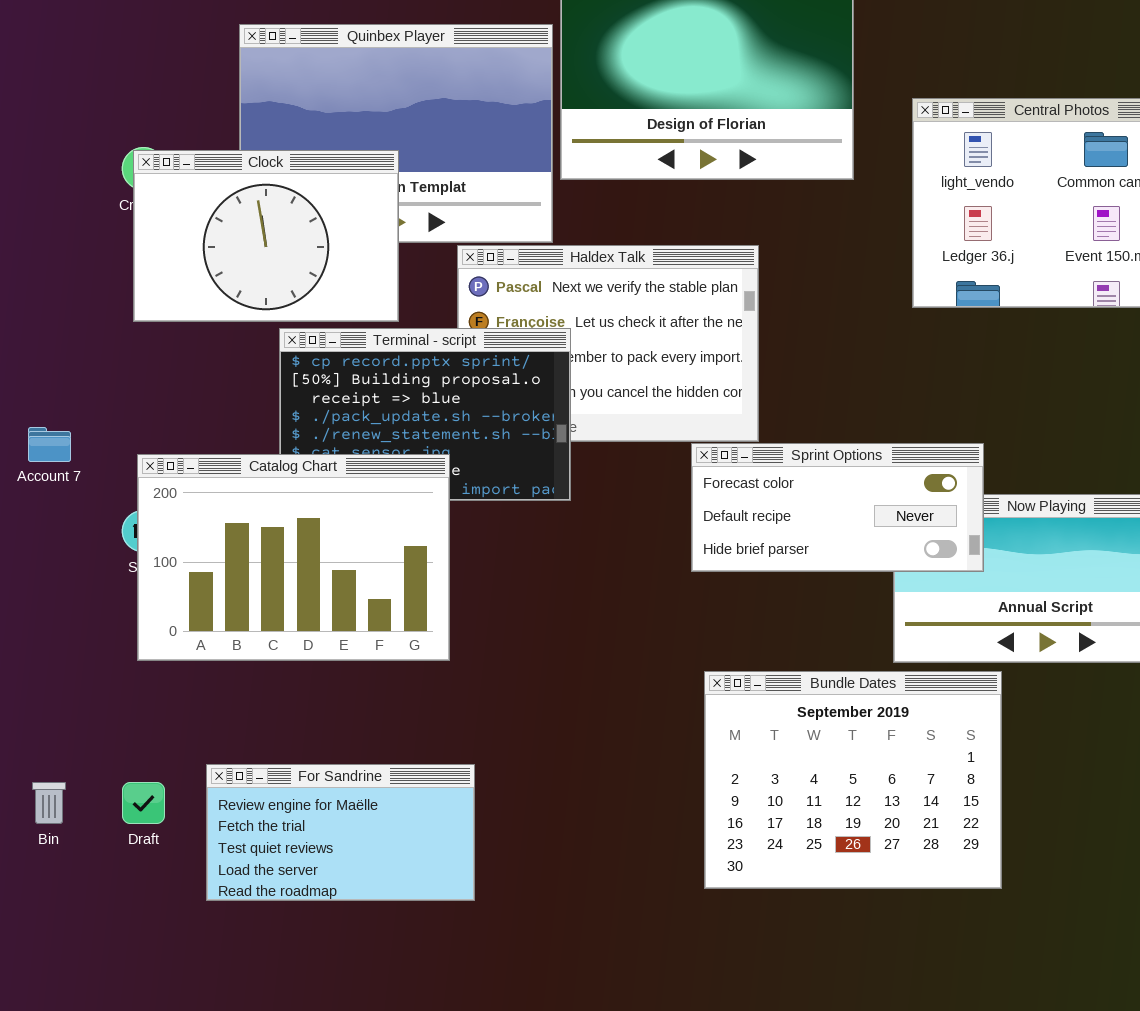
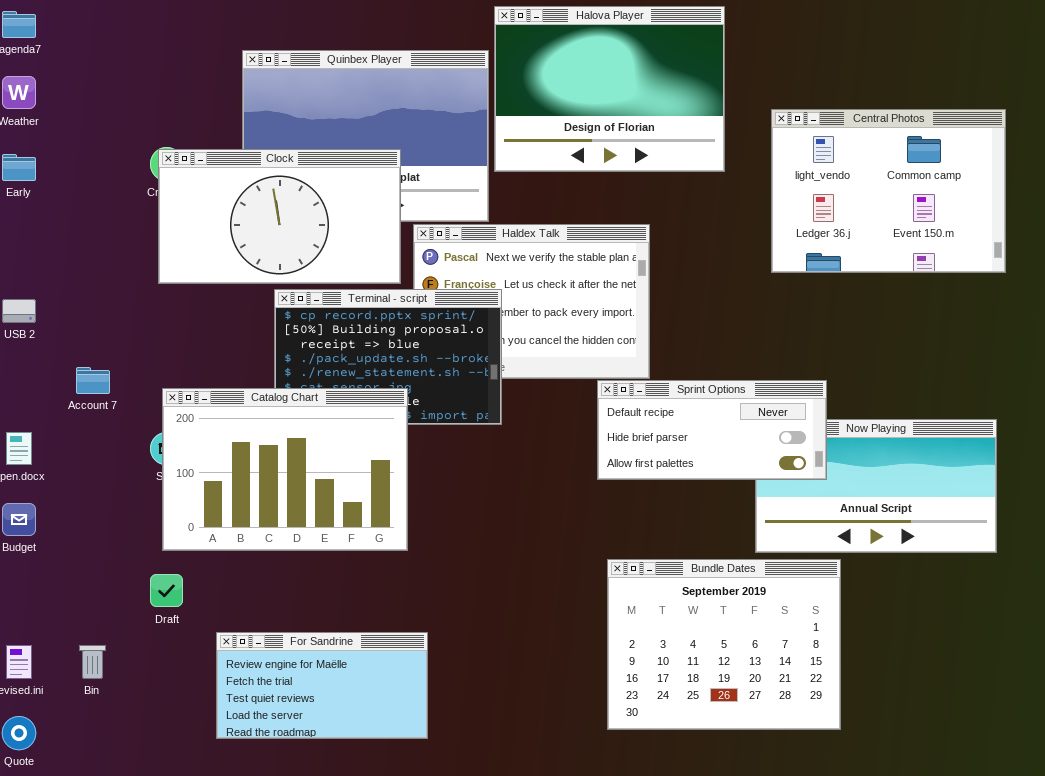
Clock: [133,150,399,322] -> [158,149,401,284], resized
Sprint Options: [691,443,984,572] -> [597,380,827,480], scrolled down 1 row
Draft: [122,782,165,824] -> [150,574,183,607], moved

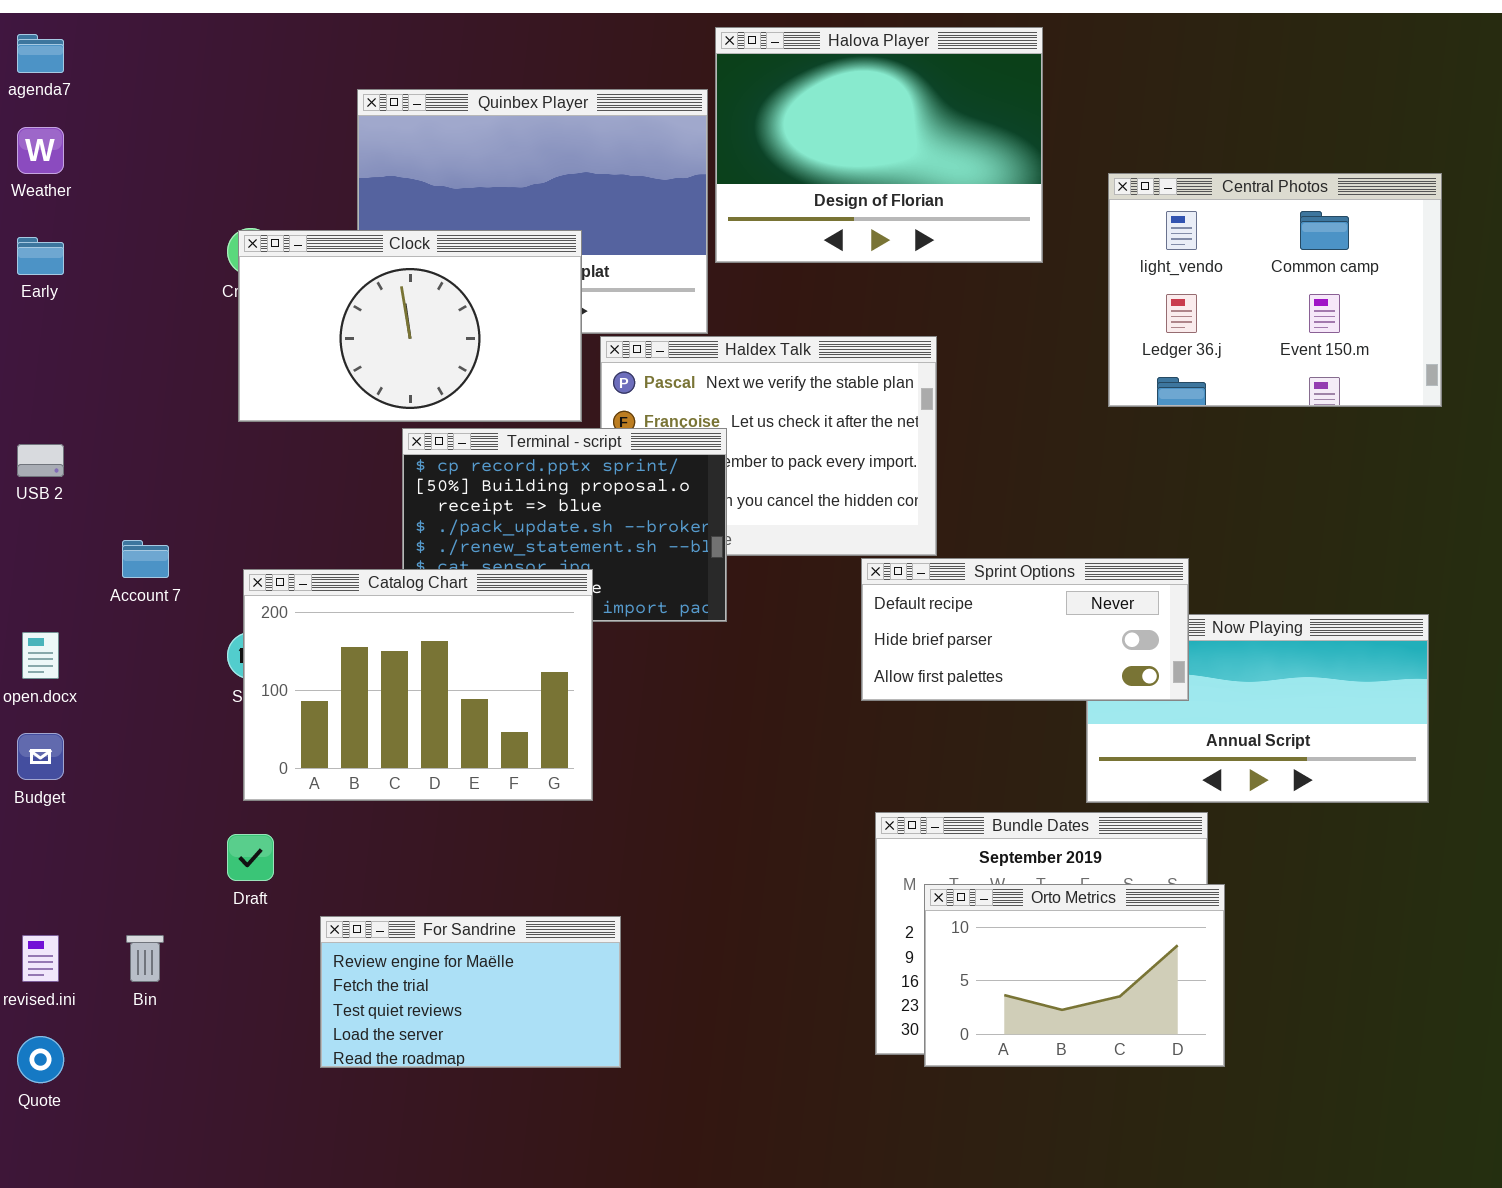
Orto Metrics: none -> [924,884,1225,1067], opened

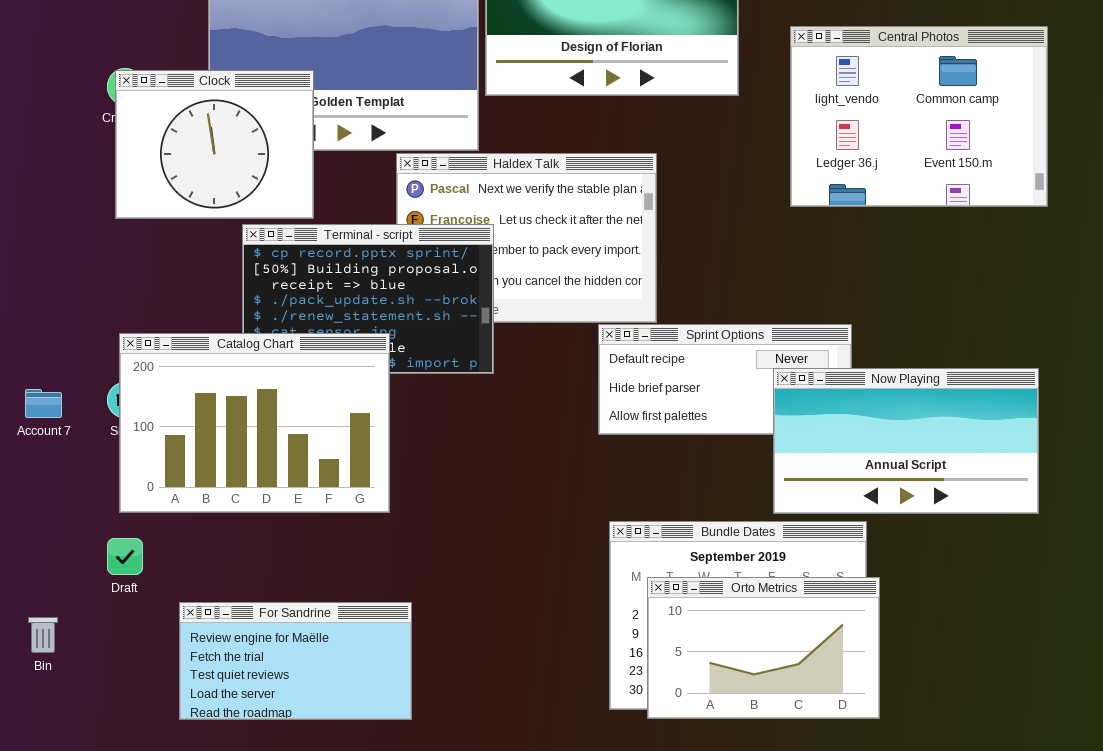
Clock: [238,230,582,422] -> [115,70,314,219], resized
Account 7: [122,540,169,578] -> [25,389,62,418], moved
Now Playing: [1086,614,1429,803] -> [773,368,1039,514], raised

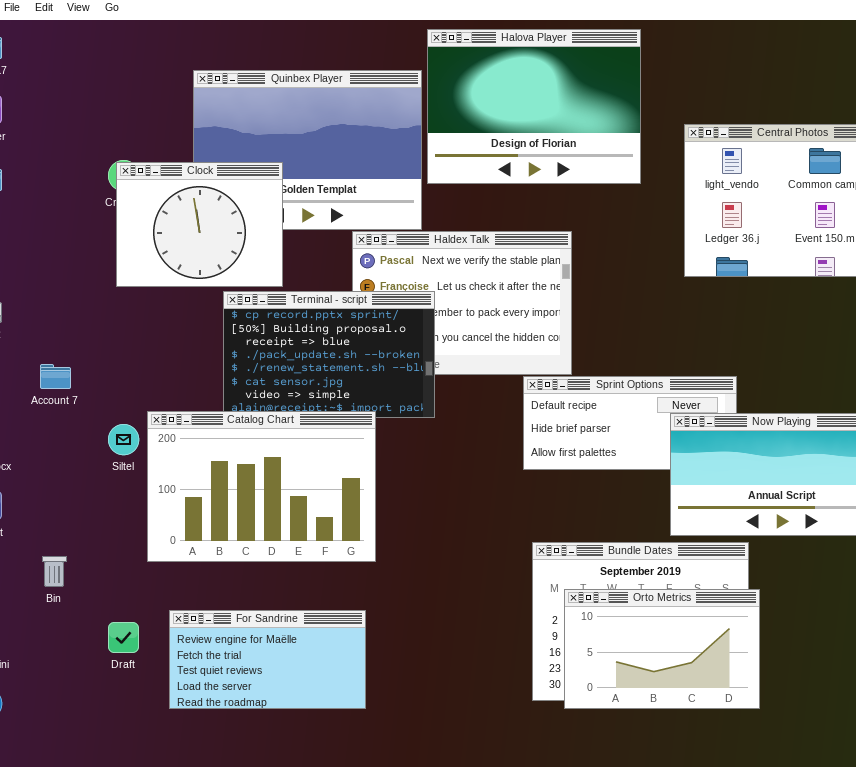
Catalog Chart: [119,333,390,513] -> [147,411,376,562], moved
Account 7: [25,389,62,418] -> [40,364,71,389], moved
Draft: [107,538,143,575] -> [108,622,139,653], moved
Bin: [28,617,58,653] -> [42,556,67,587], moved

